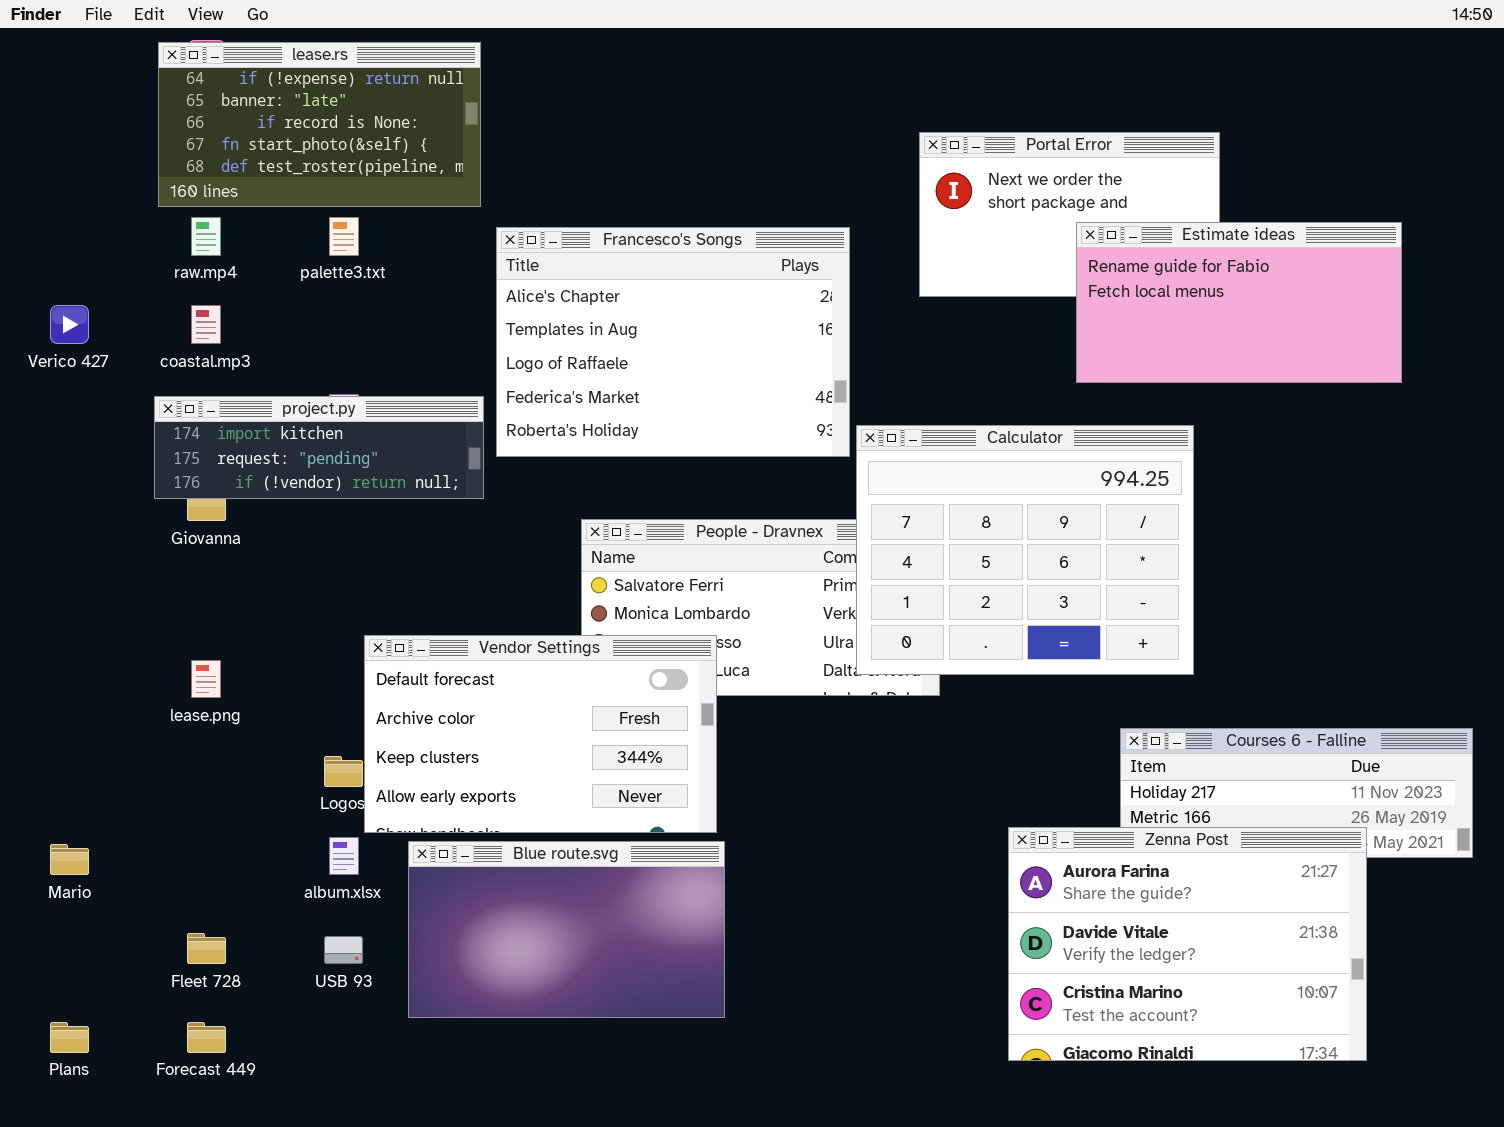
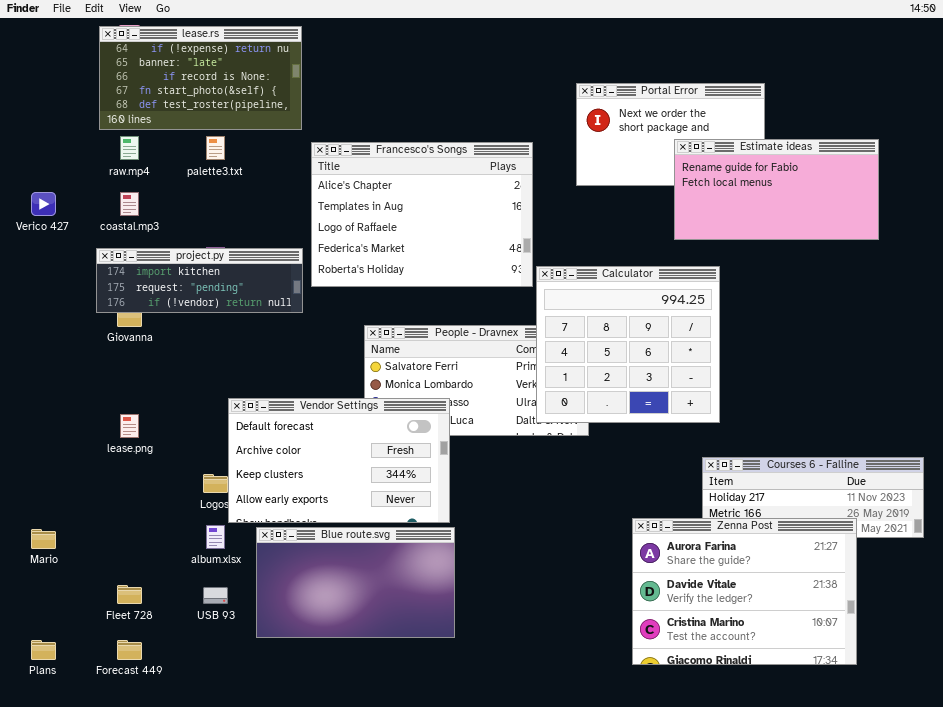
Calculator: [856,425,1194,675] -> [536,266,720,423], resized

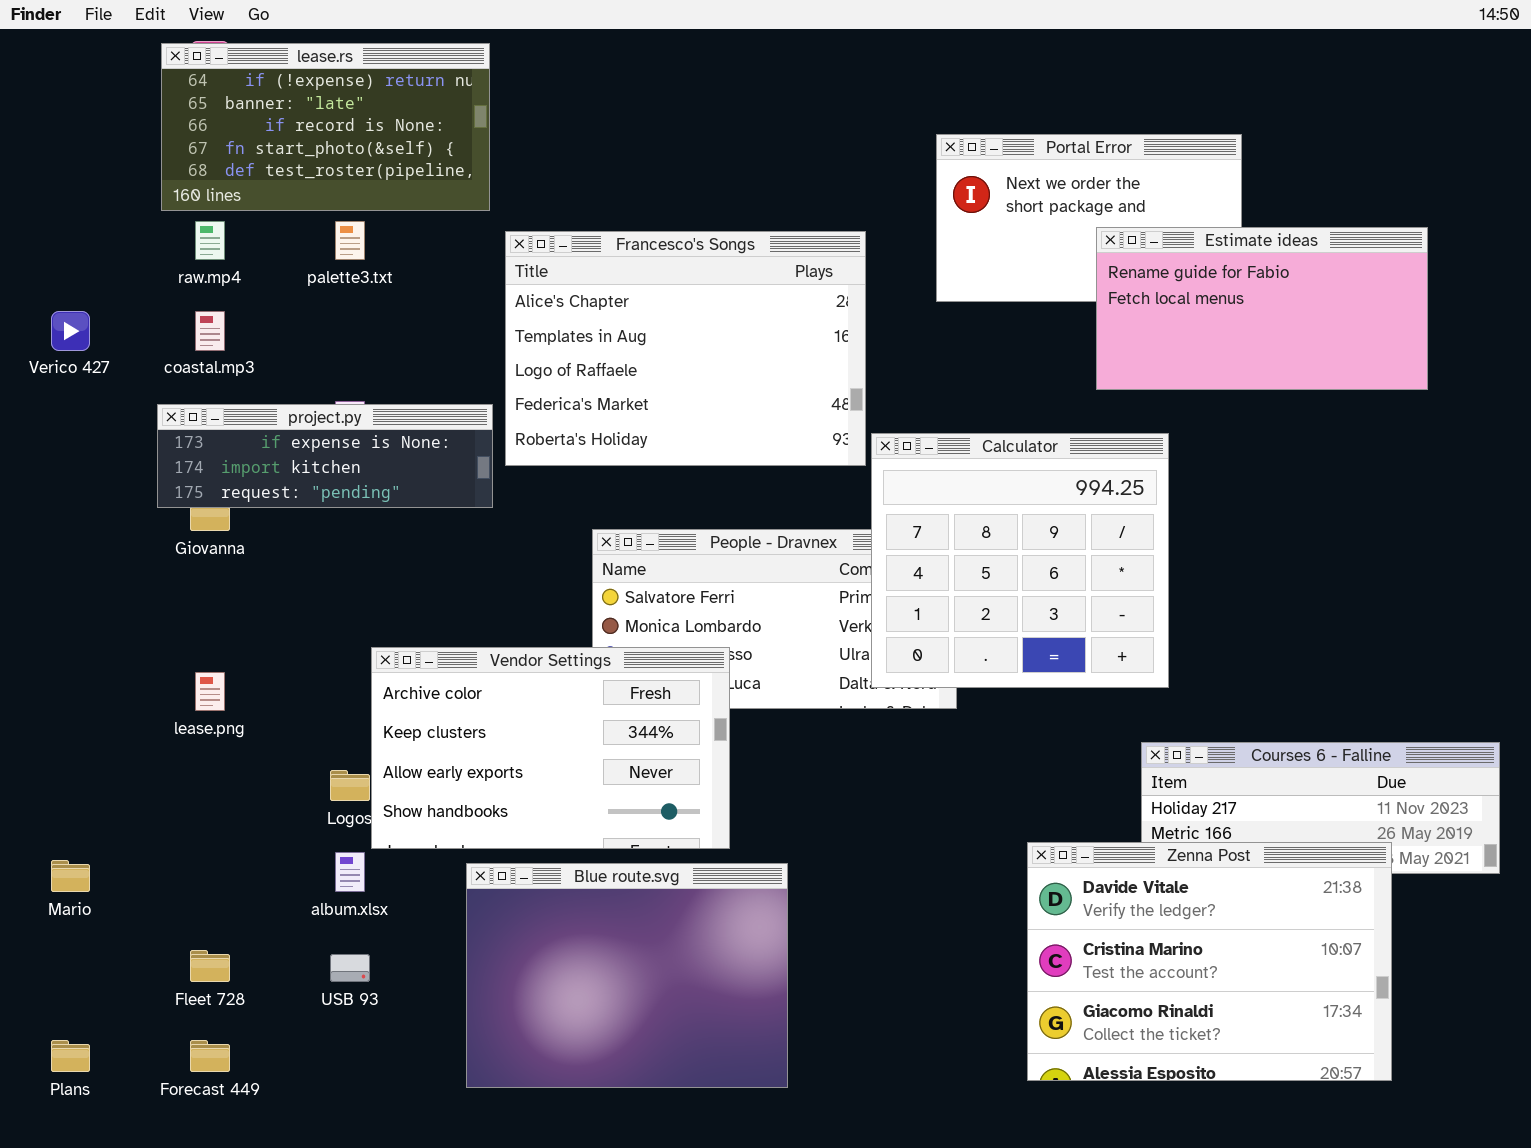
project.py: [96,248,303,313] -> [157,404,493,508], scrolled up 1 row
Vendor Settings: [228,398,450,523] -> [371,647,730,849], scrolled down 1 row
Zenna Post: [632,518,857,665] -> [1027,842,1392,1081], scrolled down 1 row
Blue route.svg: [256,527,455,638] -> [466,863,788,1088], moved, resized

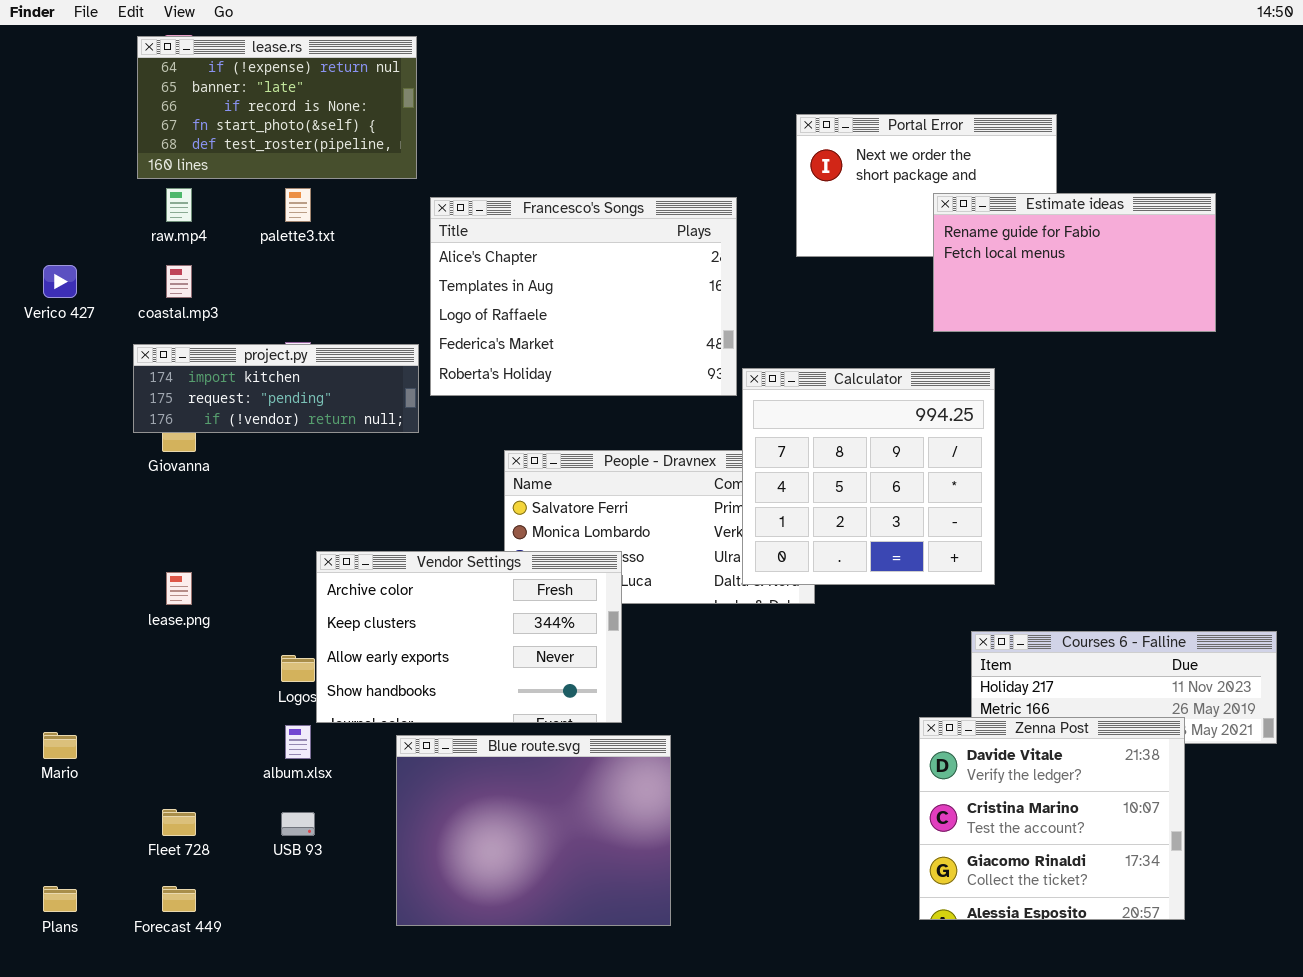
project.py: [157,404,493,508] -> [133,344,419,433], scrolled down 1 row
Zenna Post: [1027,842,1392,1081] -> [919,717,1185,920], resized

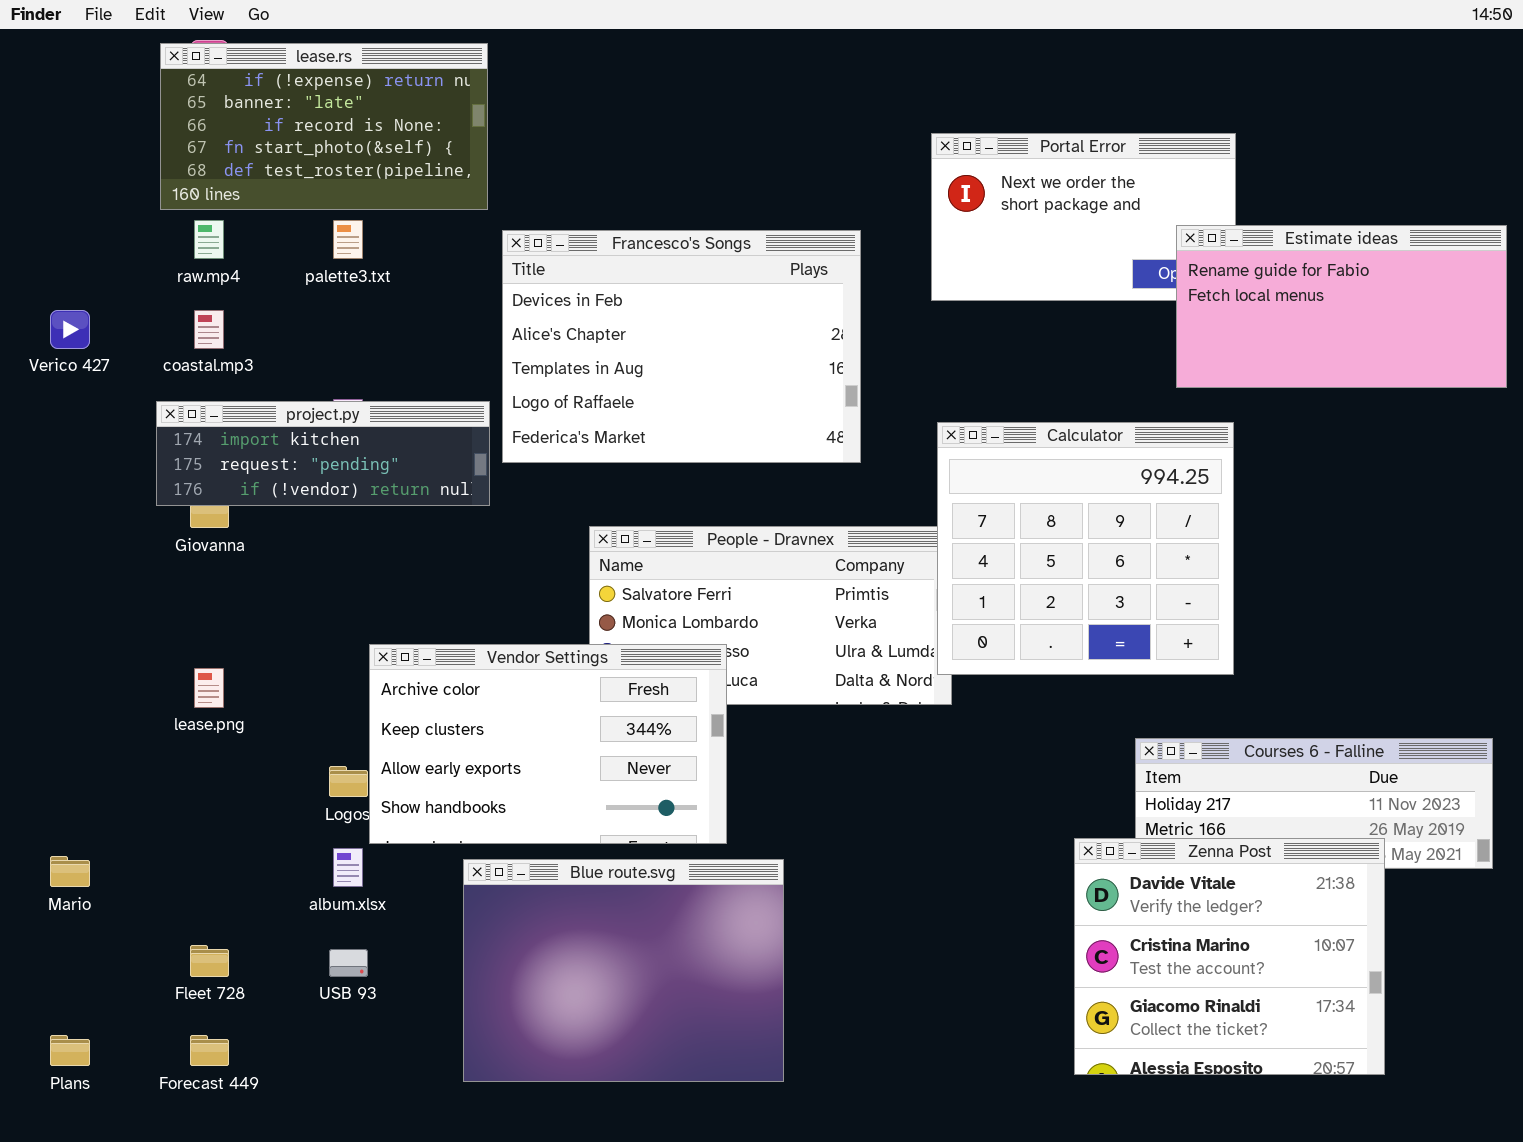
Estimate ideas: [933,193,1216,332] -> [1176,225,1507,388], moved
Francesco's Songs: [430,197,737,396] -> [502,230,861,463], scrolled up 1 row
Calculator: [742,368,995,585] -> [937,422,1234,675], moved

